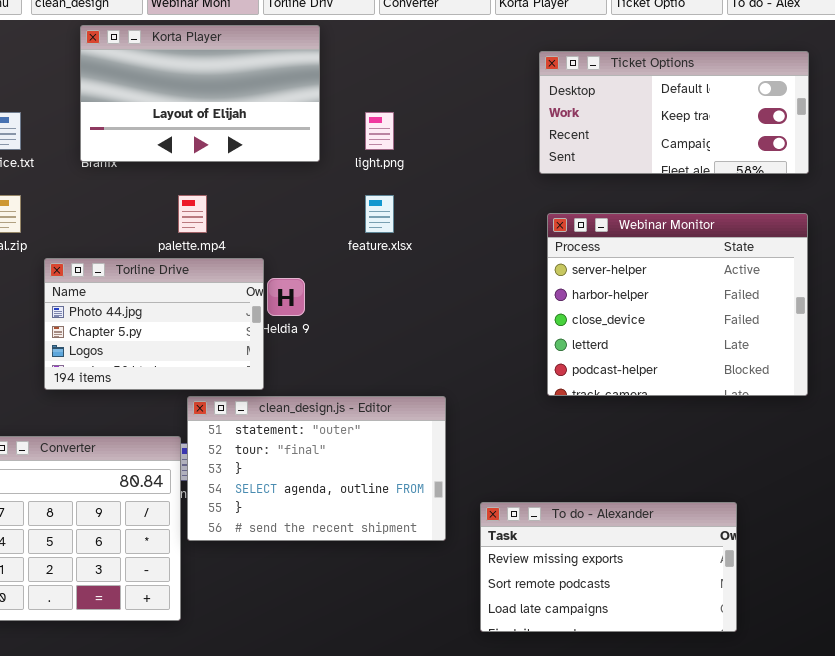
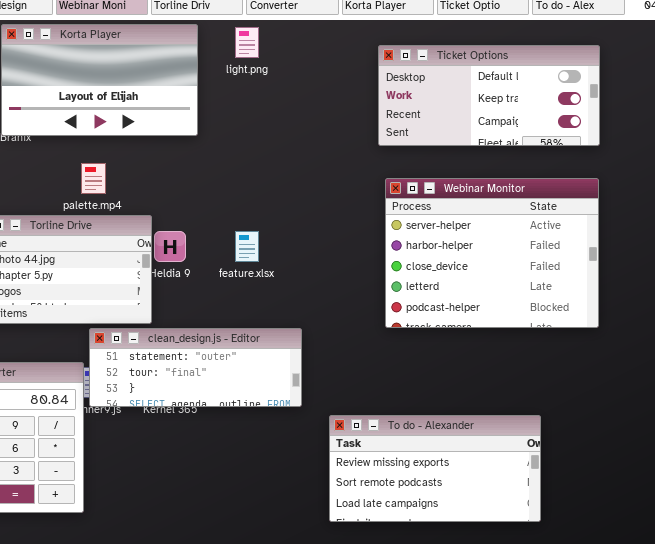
light.png: [365,112,394,150] -> [235,27,259,58], moved
feature.xlsx: [365,195,394,233] -> [235,231,259,262], moved
clean_design.js - Editor: [187,396,446,541] -> [89,328,302,407], resized

